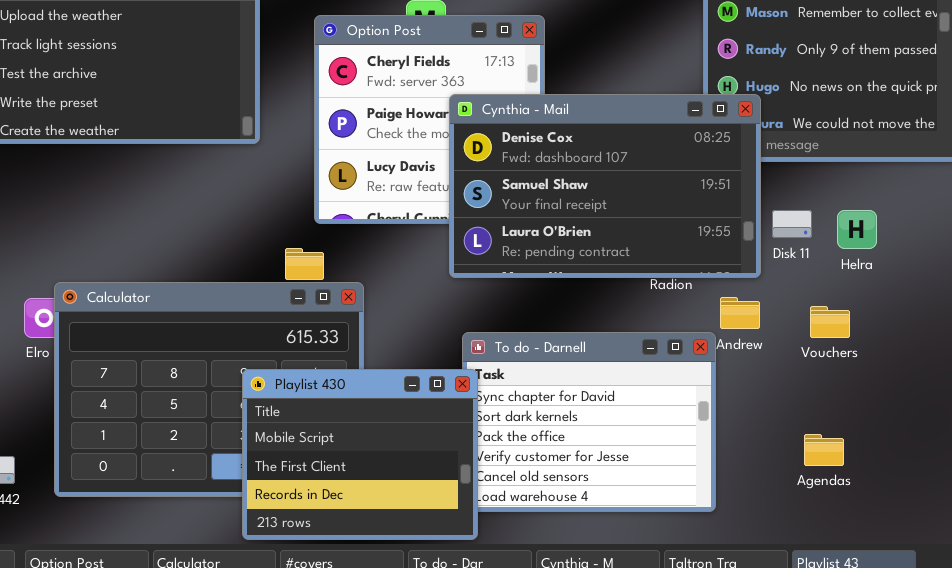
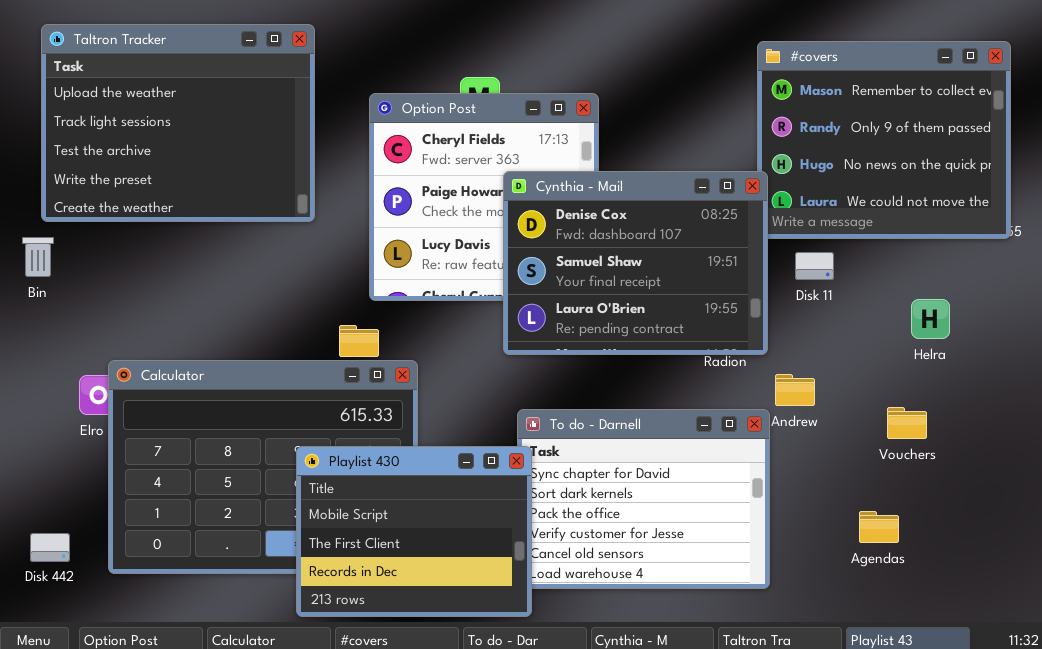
Cynthia - Mail: [449,94,761,278] -> [503,171,768,355], resized
Disk 11: [772,210,812,238] -> [795,252,834,280], moved
Helra: [837,210,877,249] -> [911,299,950,339], moved
Vouchers: [810,306,850,338] -> [887,407,927,439], moved

